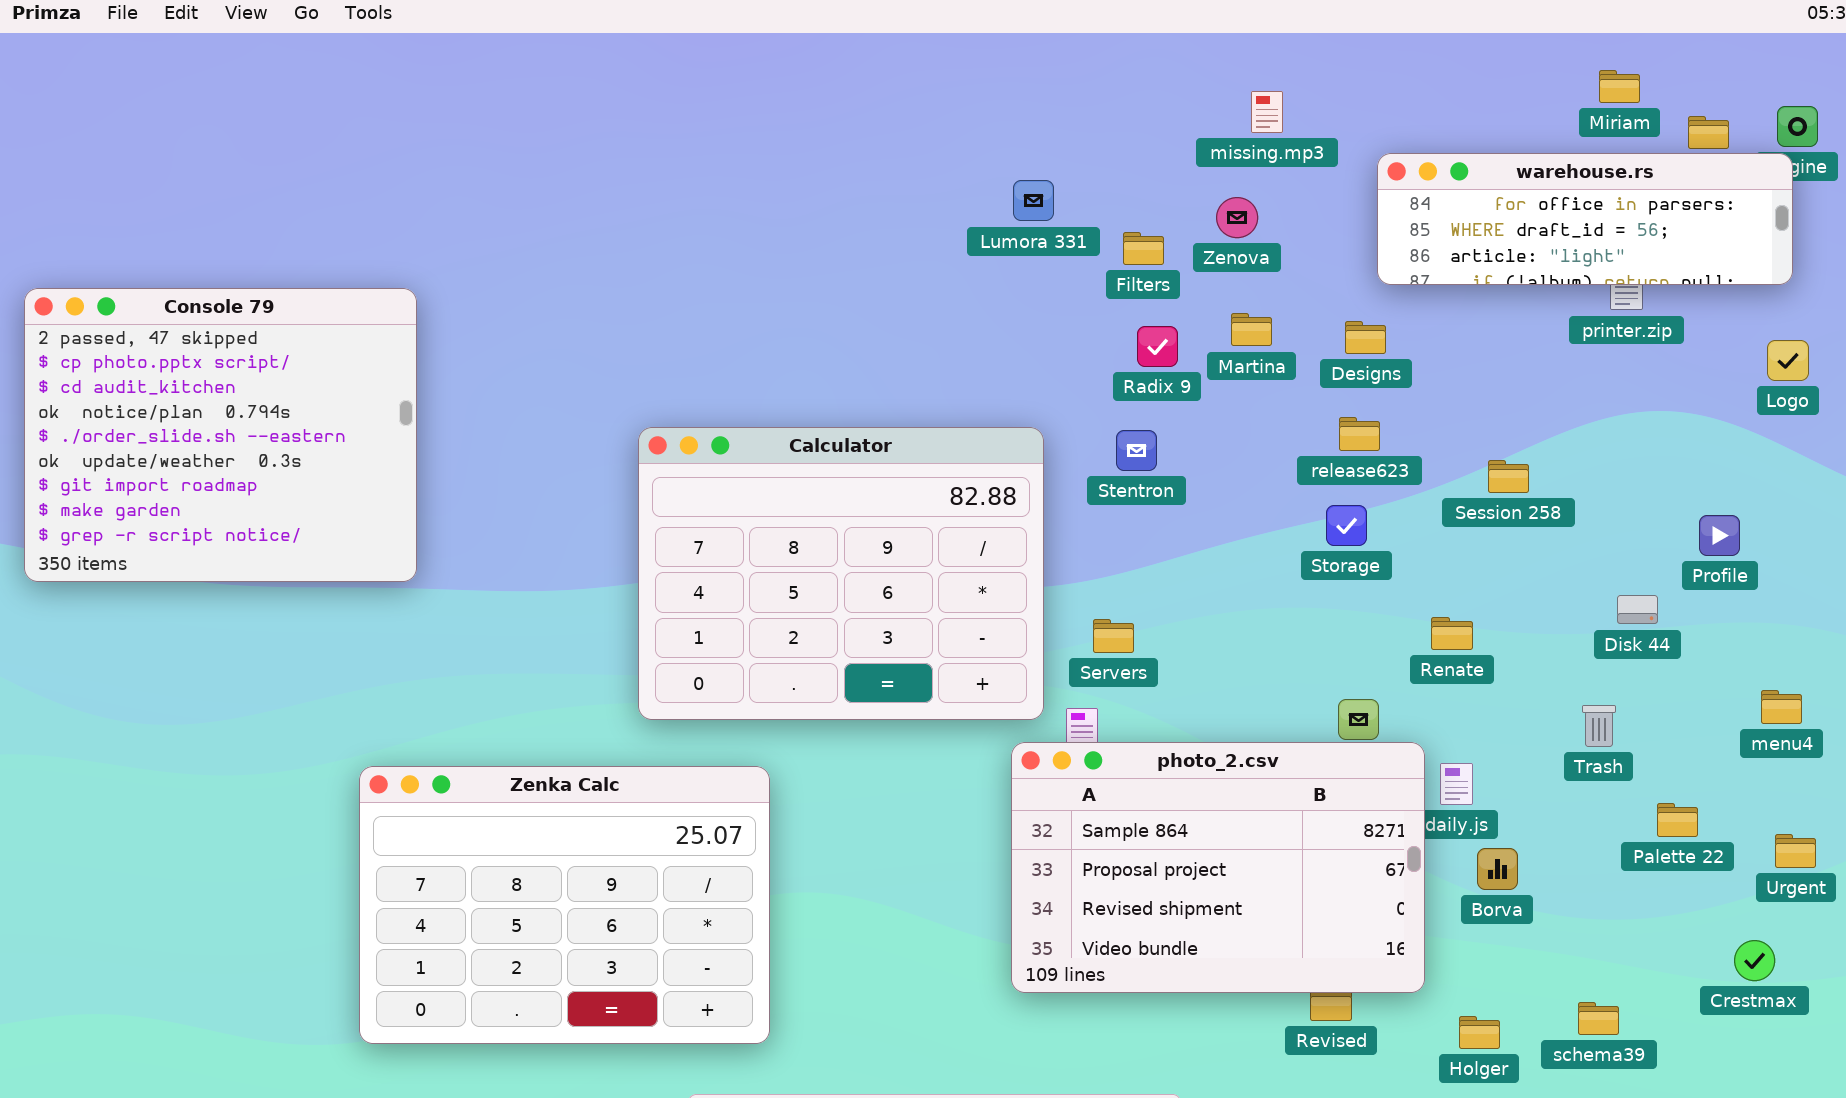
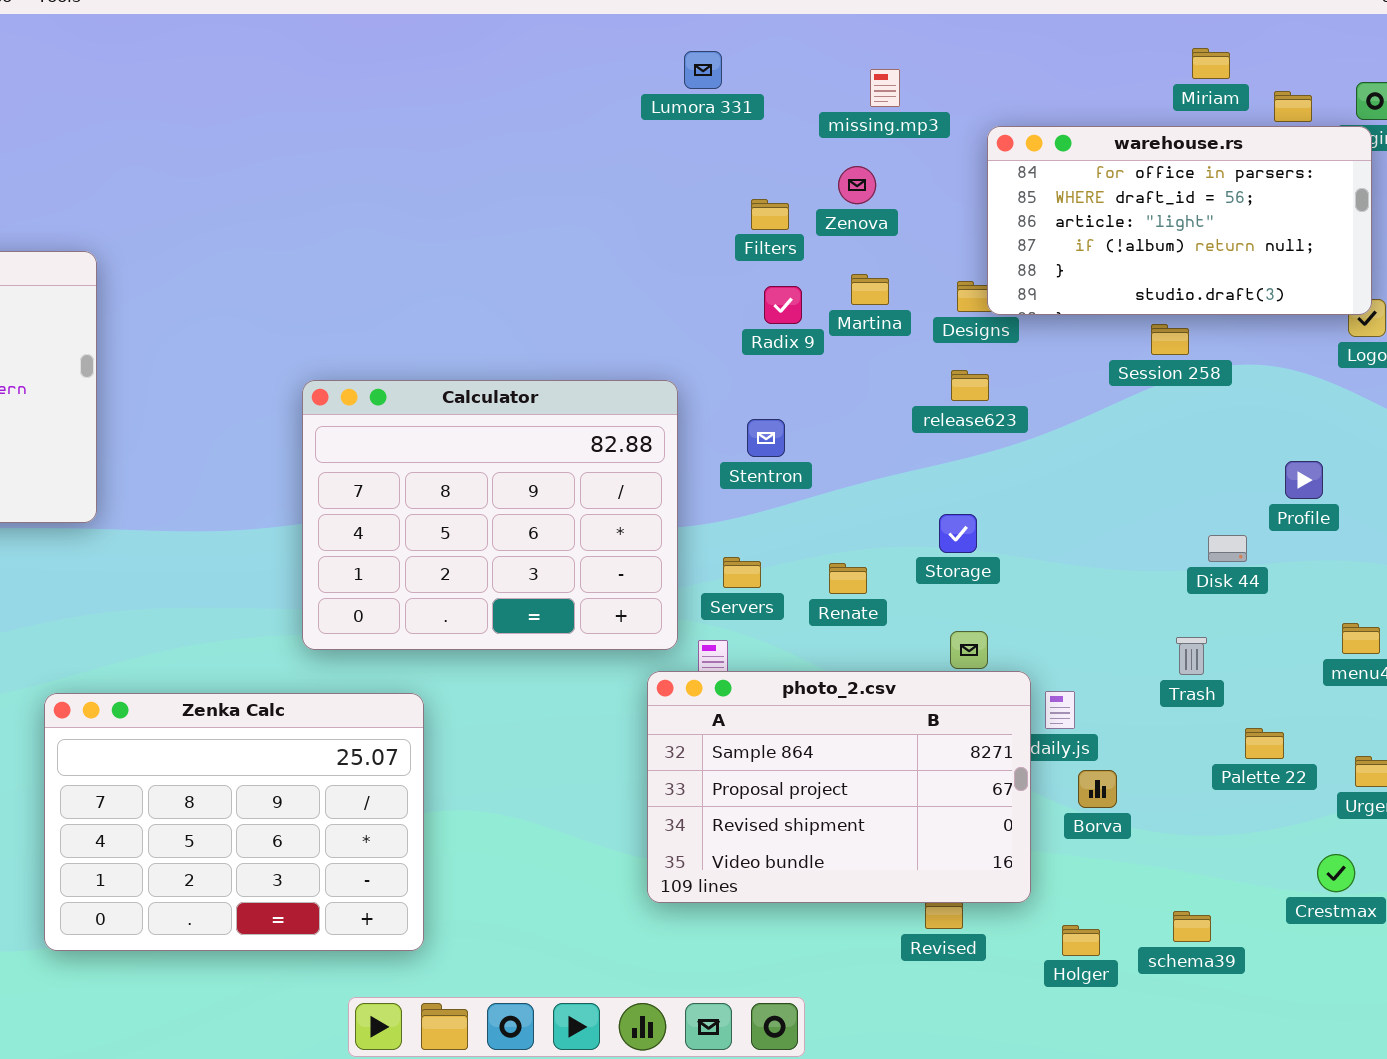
warehouse.rs: [1377,153,1793,285] -> [987,126,1372,315], resized
Lumora 331: [1013,180,1054,221] -> [684,51,722,89], moved
Stentron: [1116,430,1157,471] -> [747,419,785,457], moved
Session 258: [1488,460,1529,493] -> [1151,324,1189,355], moved
Storage: [1326,505,1367,546] -> [939,514,977,553], moved
Renate: [1431,617,1473,650] -> [829,563,867,594], moved

